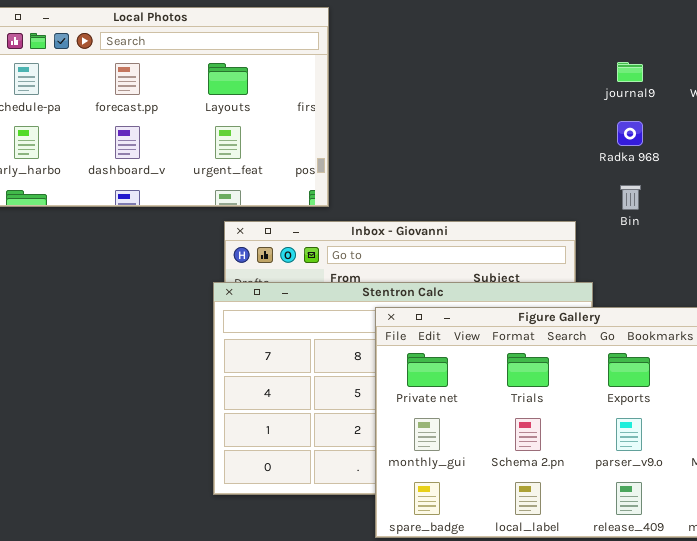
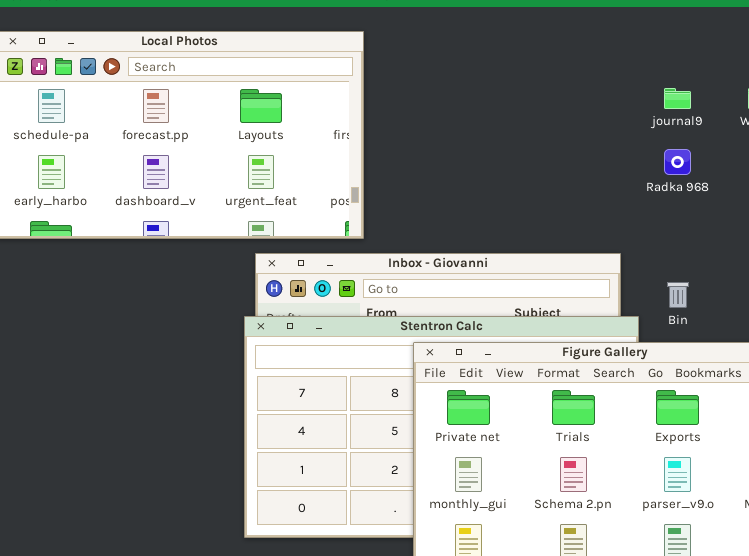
Bin: [620,185,641,210] -> [667,282,689,308], moved

